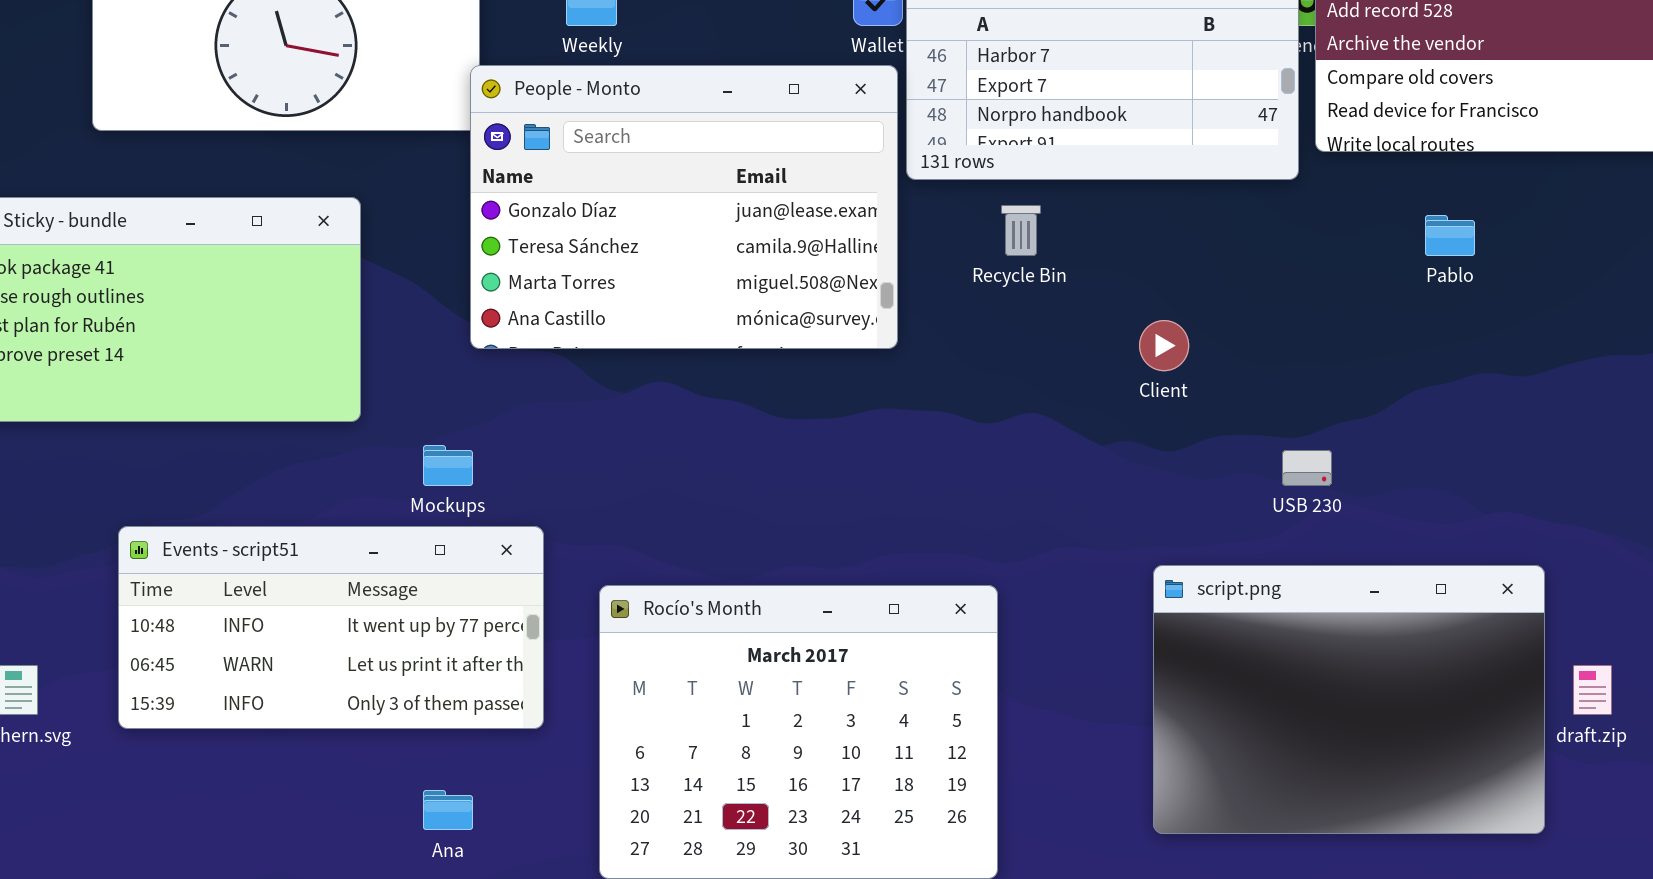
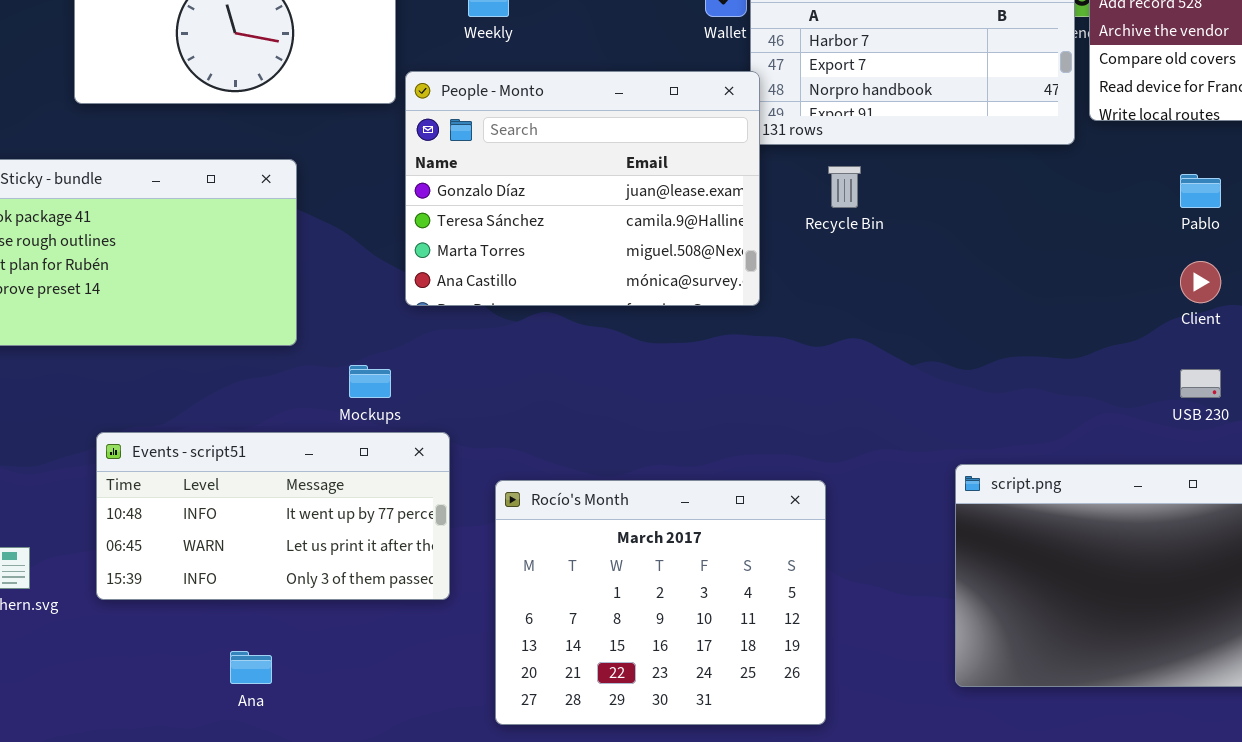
People - Monto: [470,65,898,349] -> [405,71,760,306], moved
Client: [1139,320,1189,371] -> [1180,261,1221,303], moved
USB 230: [1282,450,1332,486] -> [1180,369,1221,398], moved
Ana: [423,790,473,830] -> [230,651,272,684], moved

